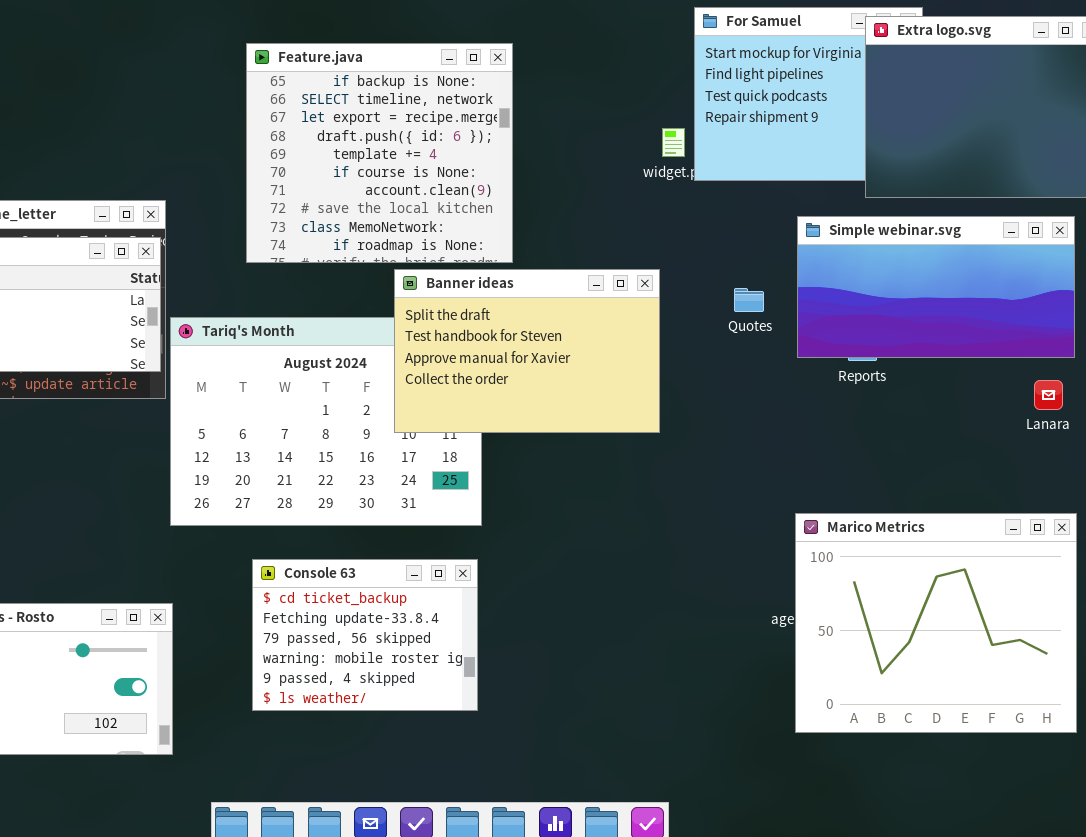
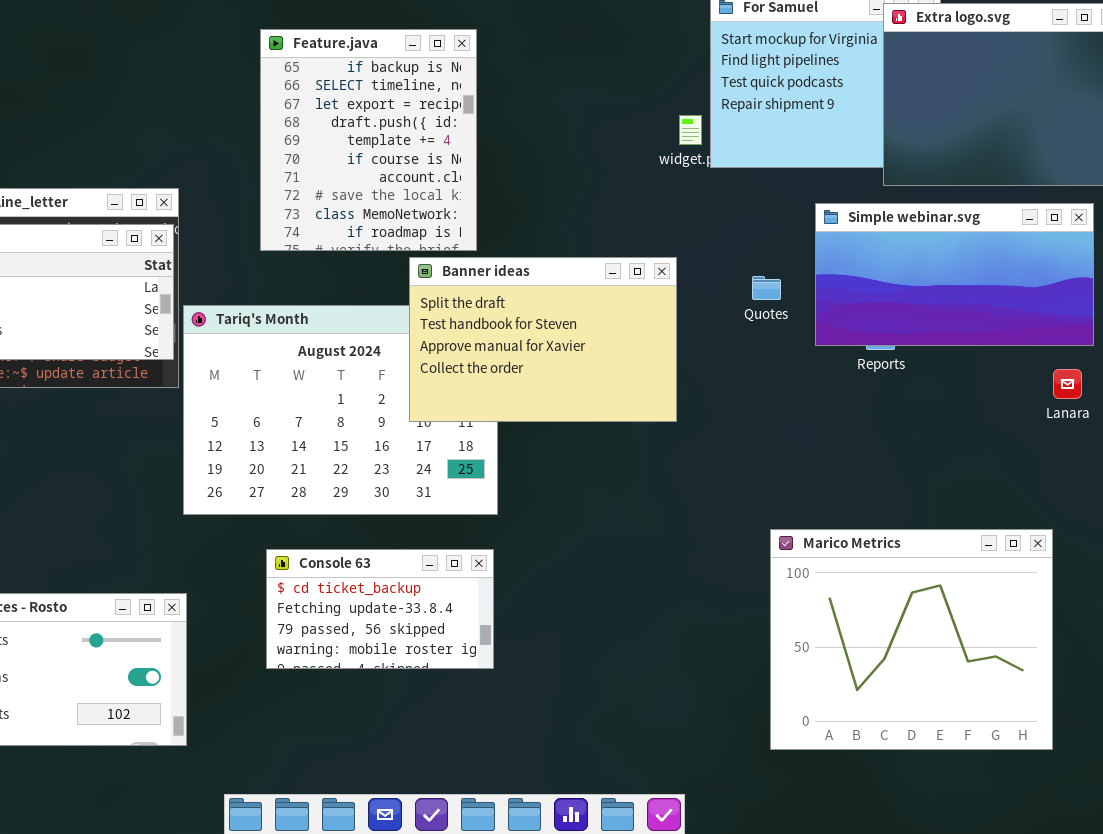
Feature.java: [246,43,513,263] -> [260,29,477,251], resized
Marico Metrics: [795,513,1077,733] -> [770,529,1053,750], moved
Console 63: [252,559,478,711] -> [266,549,494,669], resized

